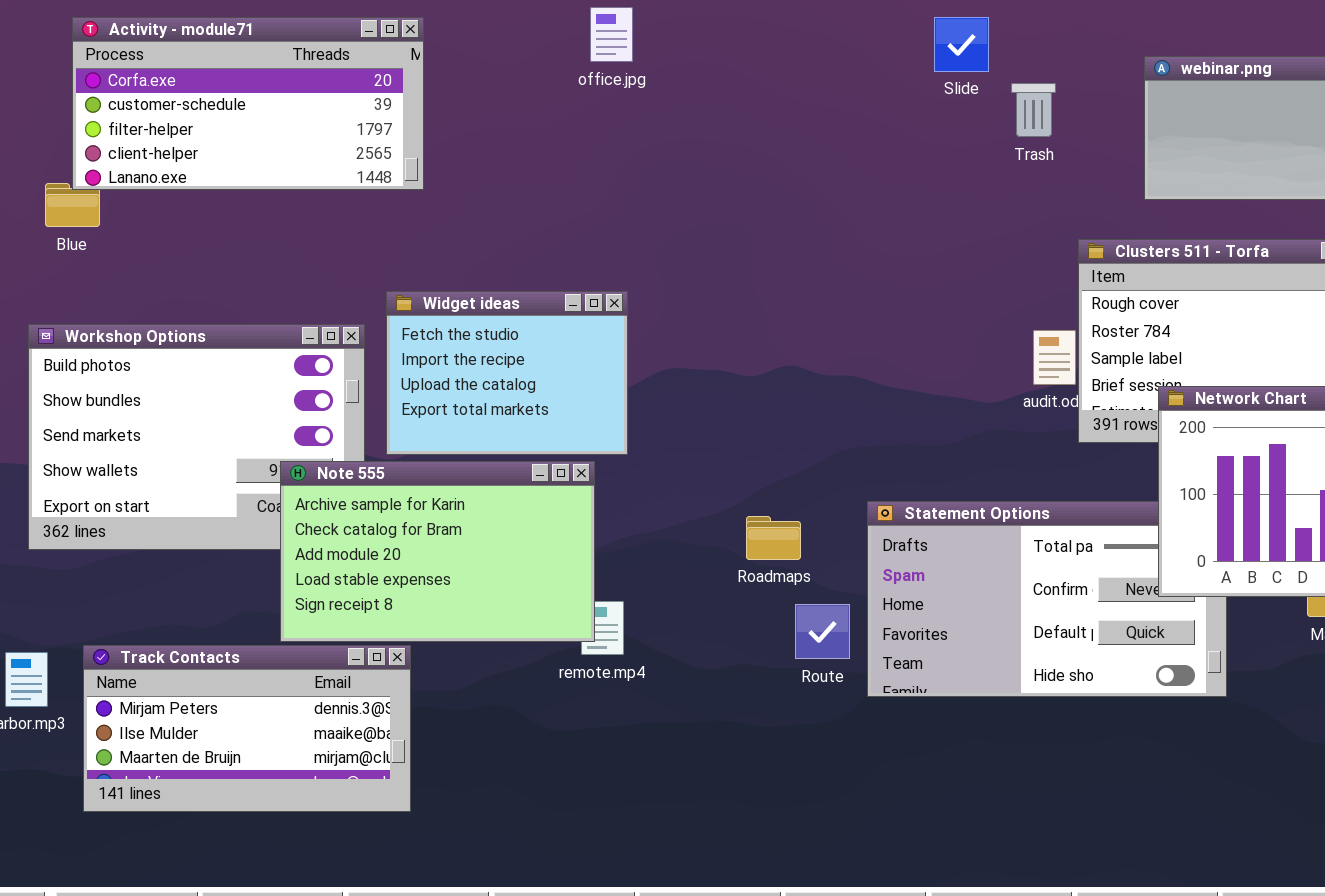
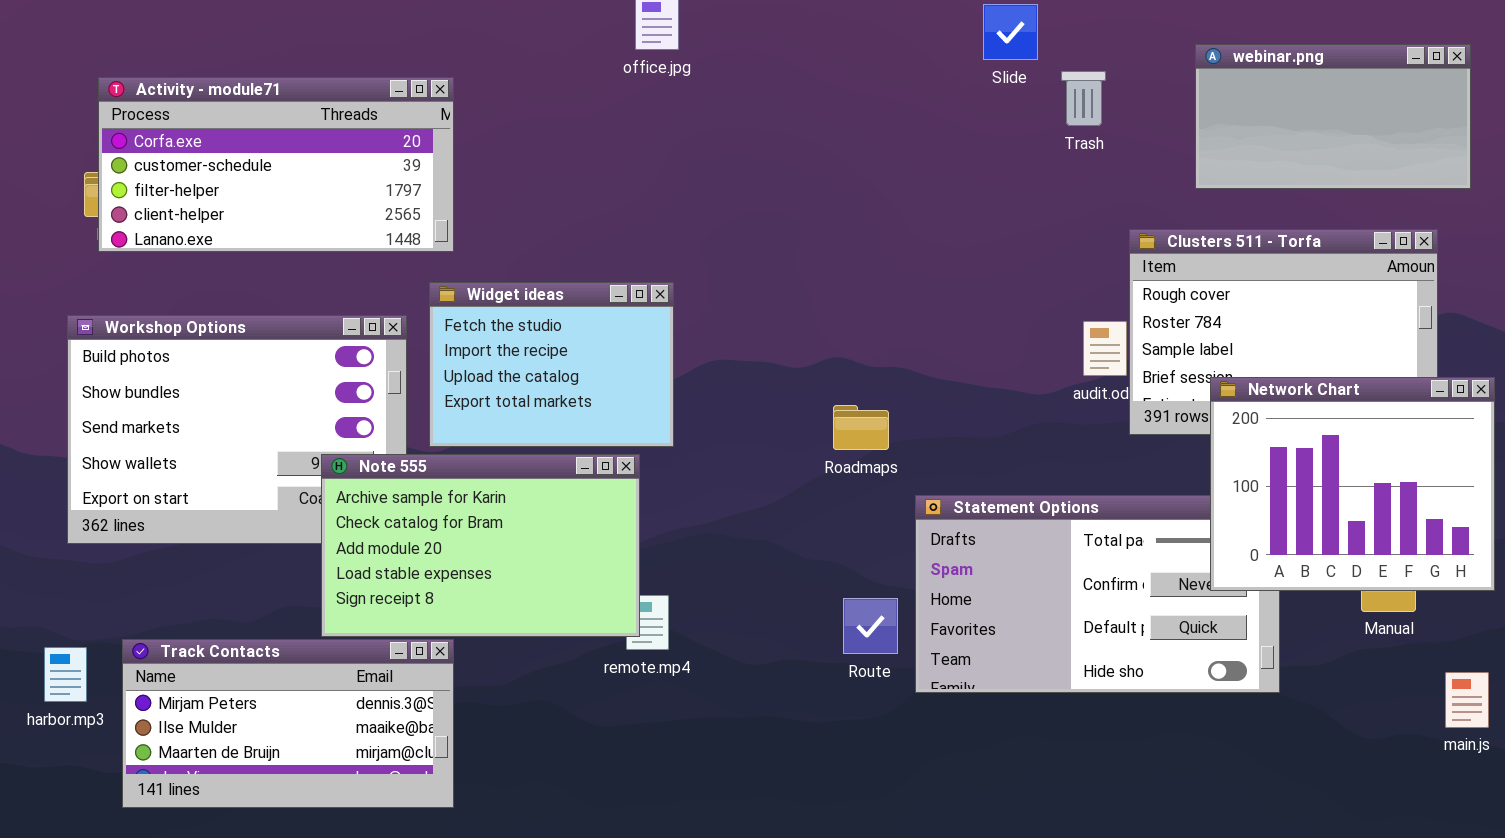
Activity - module71: [72,17,424,190] -> [98,77,454,252], moved
Roadmaps: [746,516,801,560] -> [833,405,889,450], moved

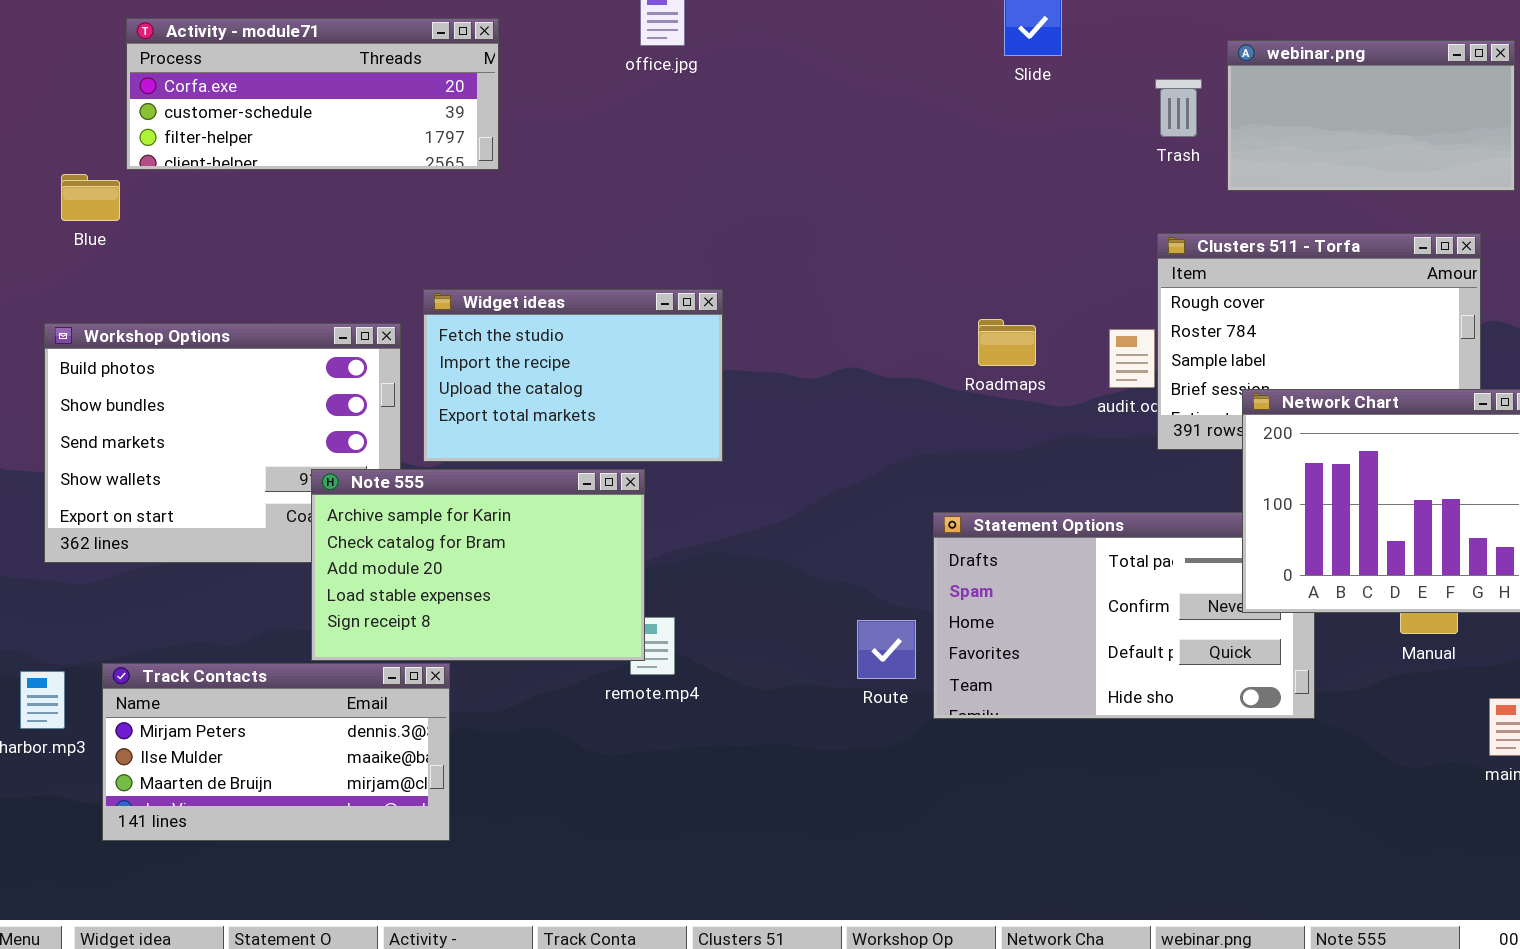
Trash: [1061,71,1106,126] -> [1155,79,1202,137], moved
Activity - module71: [98,77,454,252] -> [126,18,499,170], moved, resized
Widget ideas: [429,282,674,447] -> [423,289,723,462], resized
Roadmaps: [833,405,889,450] -> [978,319,1036,366], moved

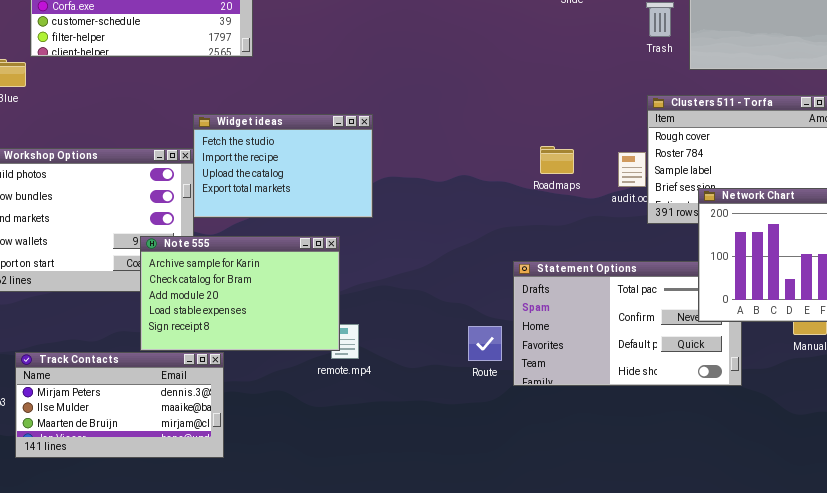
Widget ideas: [423,289,723,462] -> [193,114,373,218], moved

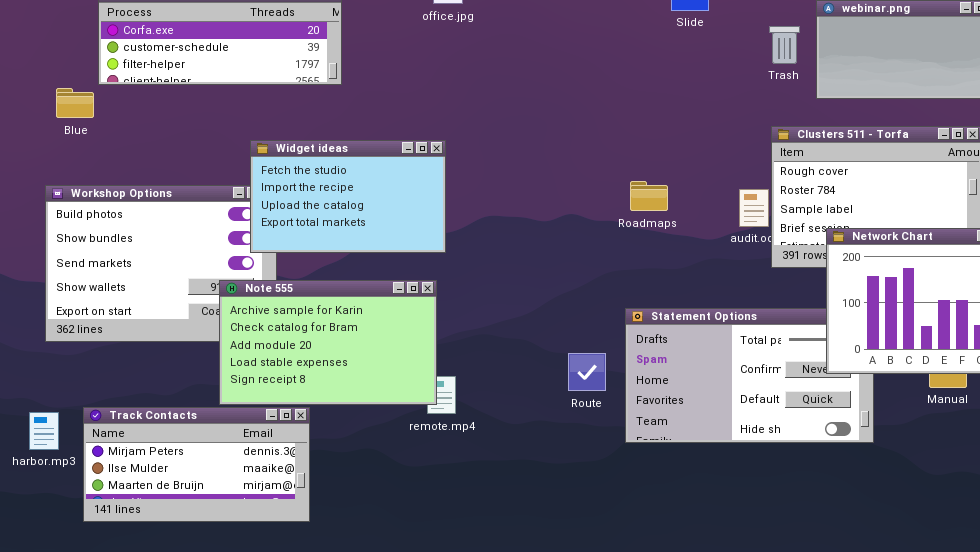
Widget ideas: [193,114,373,218] -> [250,140,446,253], moved
Roadmaps: [540,146,574,174] -> [630,181,668,211], moved
Route: [468,326,502,361] -> [568,353,606,391], moved

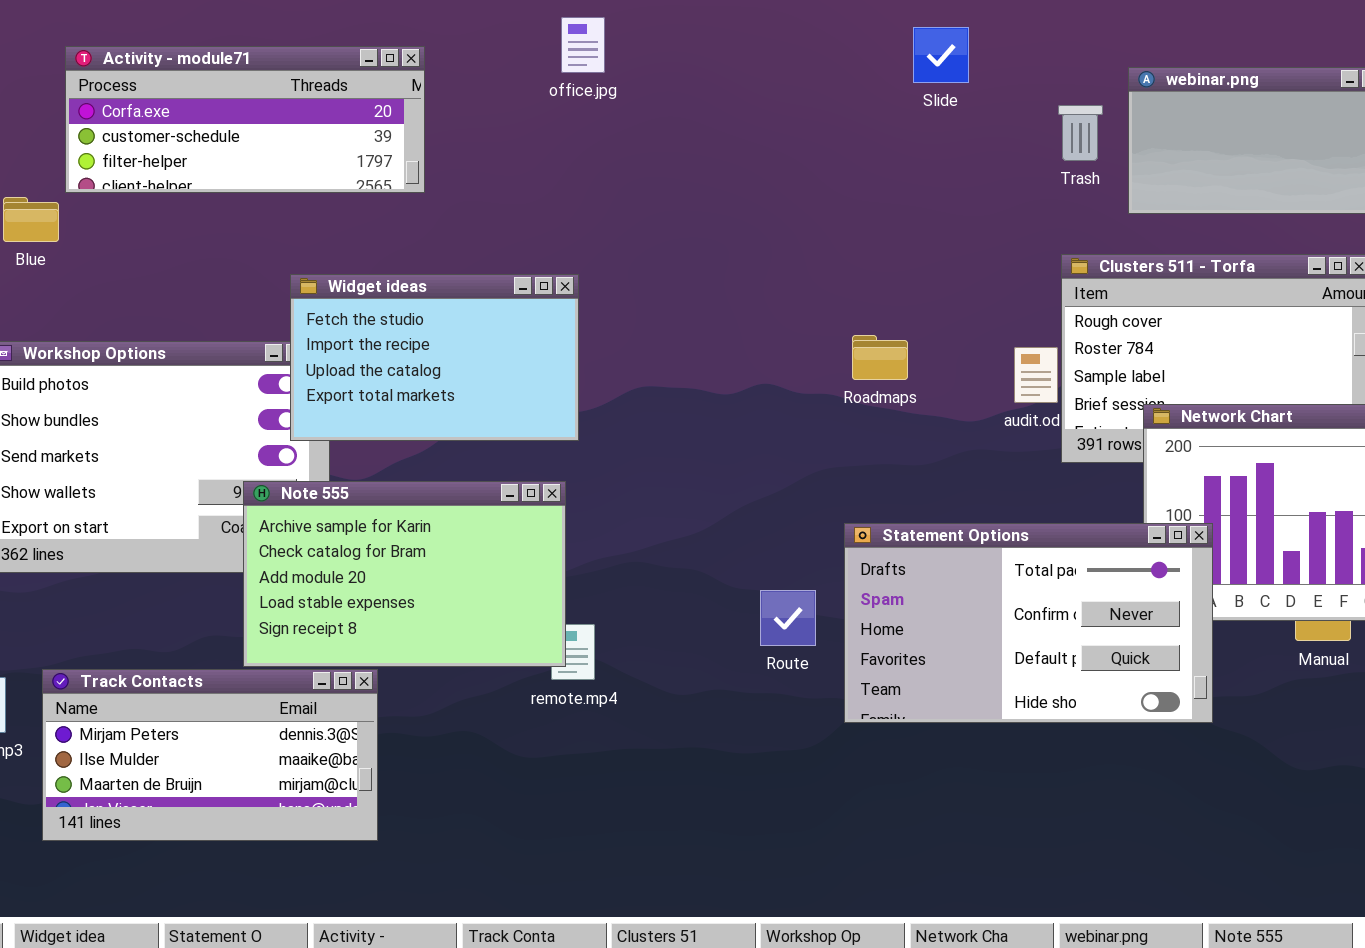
Statement Options: [625,308,874,443] -> [844,523,1213,723], raised

